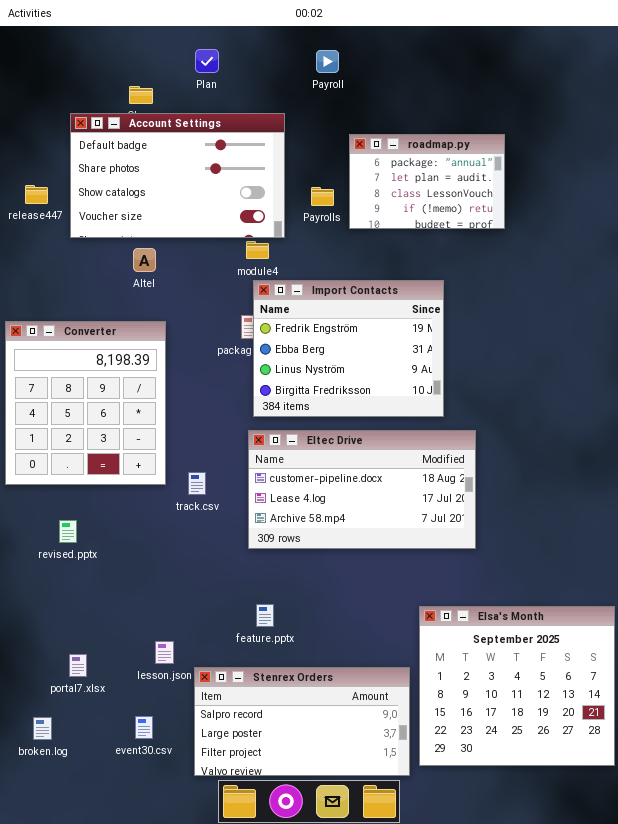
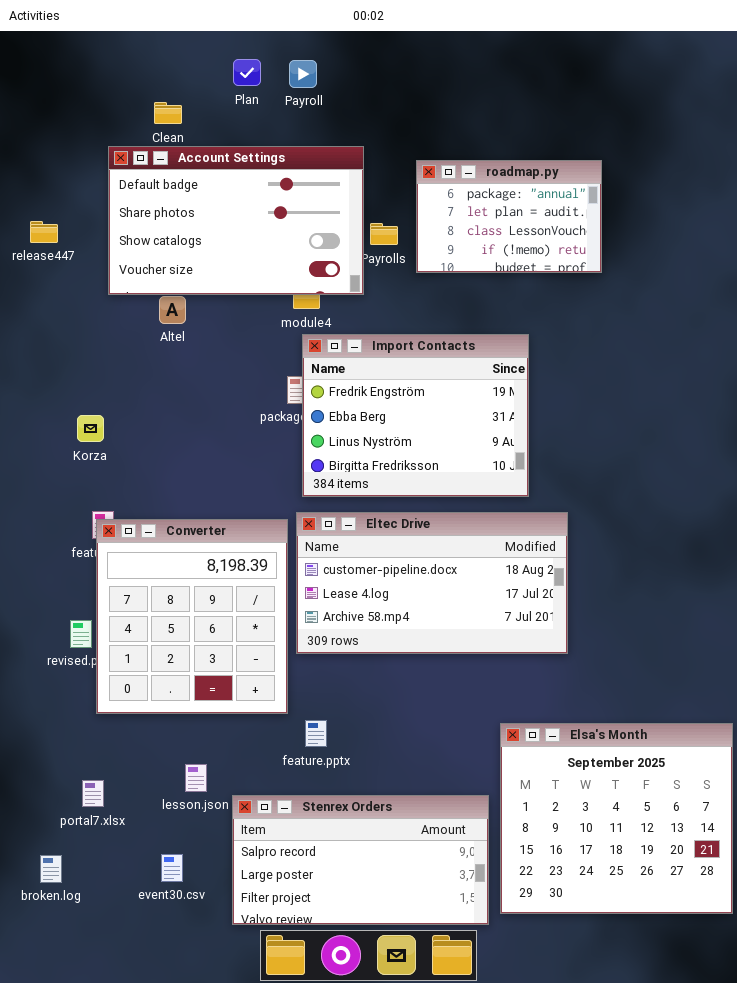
Payroll: [316,50,339,73] -> [289,60,317,88], moved
Account Settings: [70,113,285,238] -> [108,146,364,295], moved
Converter: [5,321,166,485] -> [96,519,288,714], moved

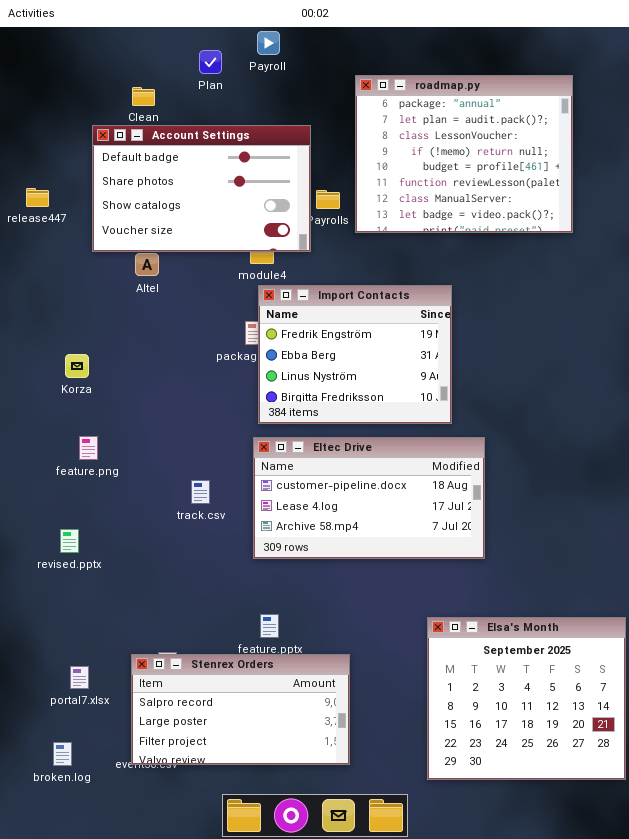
Payroll: [289,60,317,88] -> [257,31,280,55], moved
roadmap.py: [416,160,602,273] -> [355,75,573,233], resized
Converter: [96,519,288,714] -> none, closed
Stenrex Orders: [232,795,489,925] -> [131,654,350,765], moved
broken.log: [40,855,62,883] -> [53,742,72,766], moved

